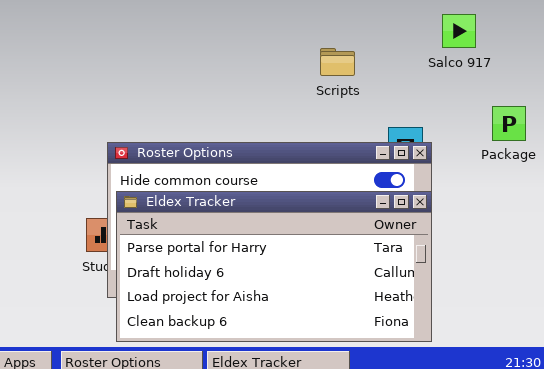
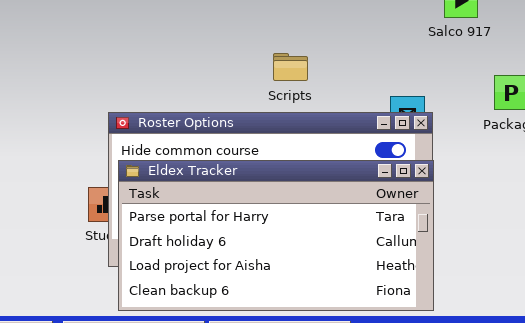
Scripts: [320,48,355,76] -> [273,53,308,81], moved

